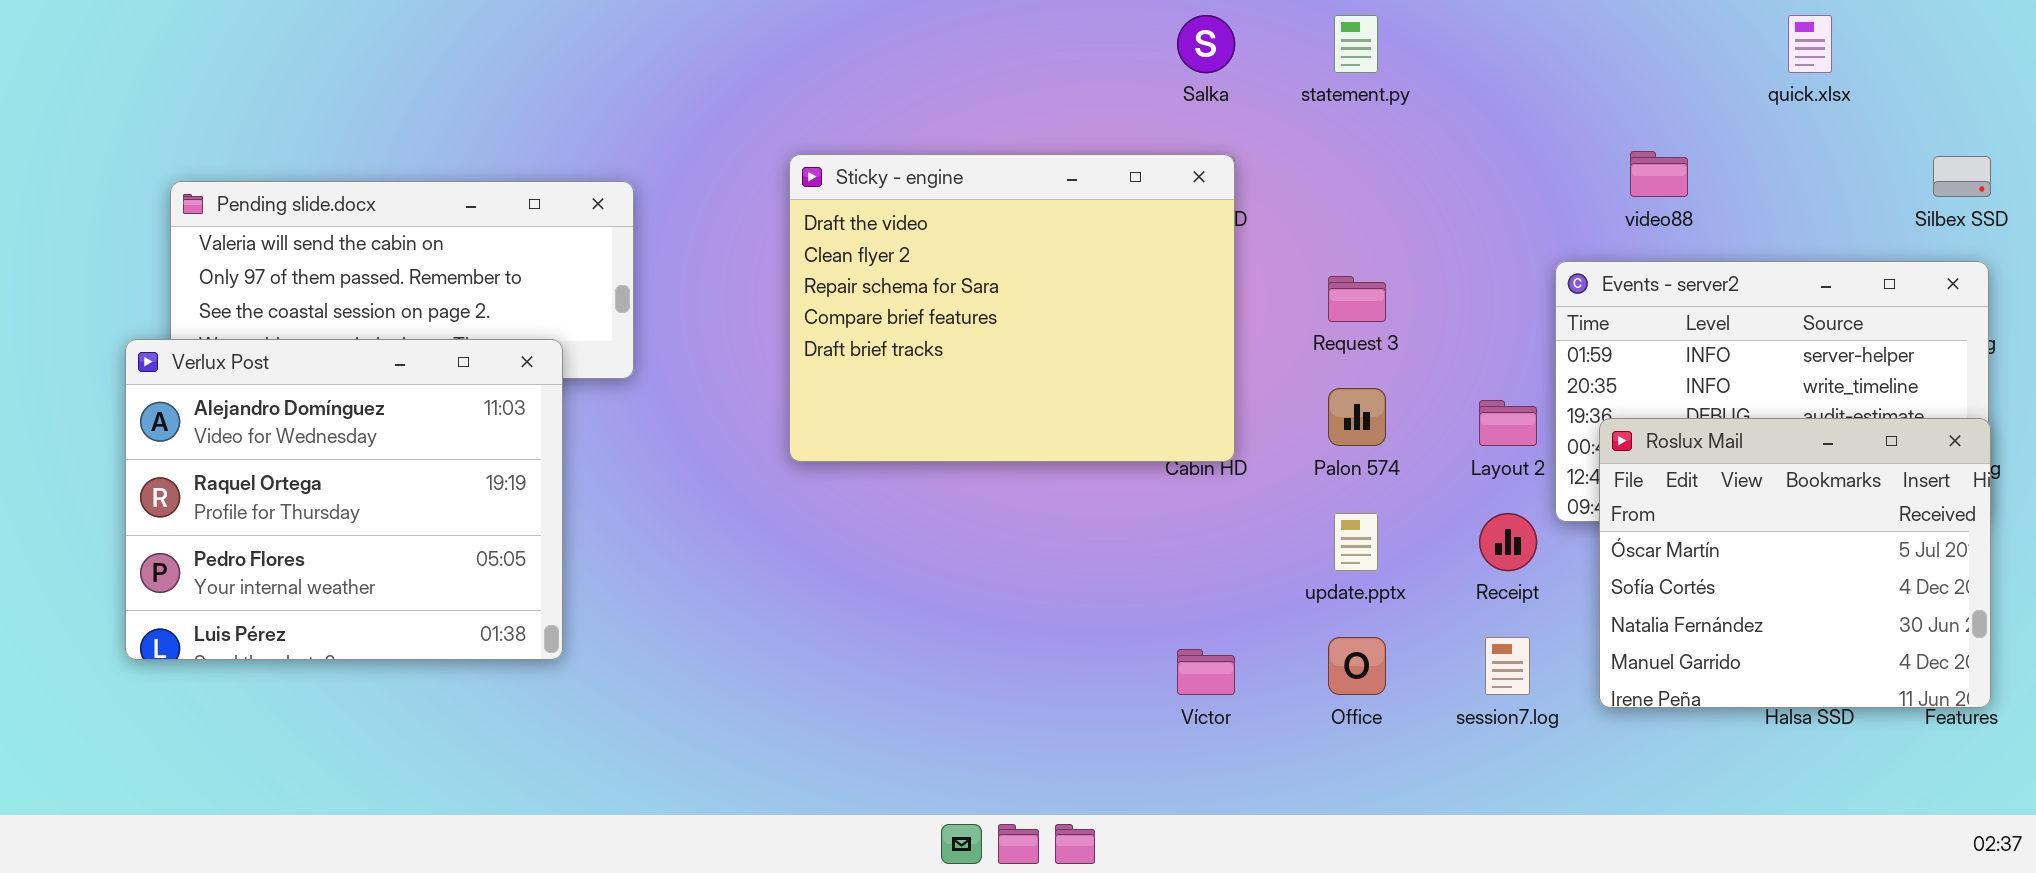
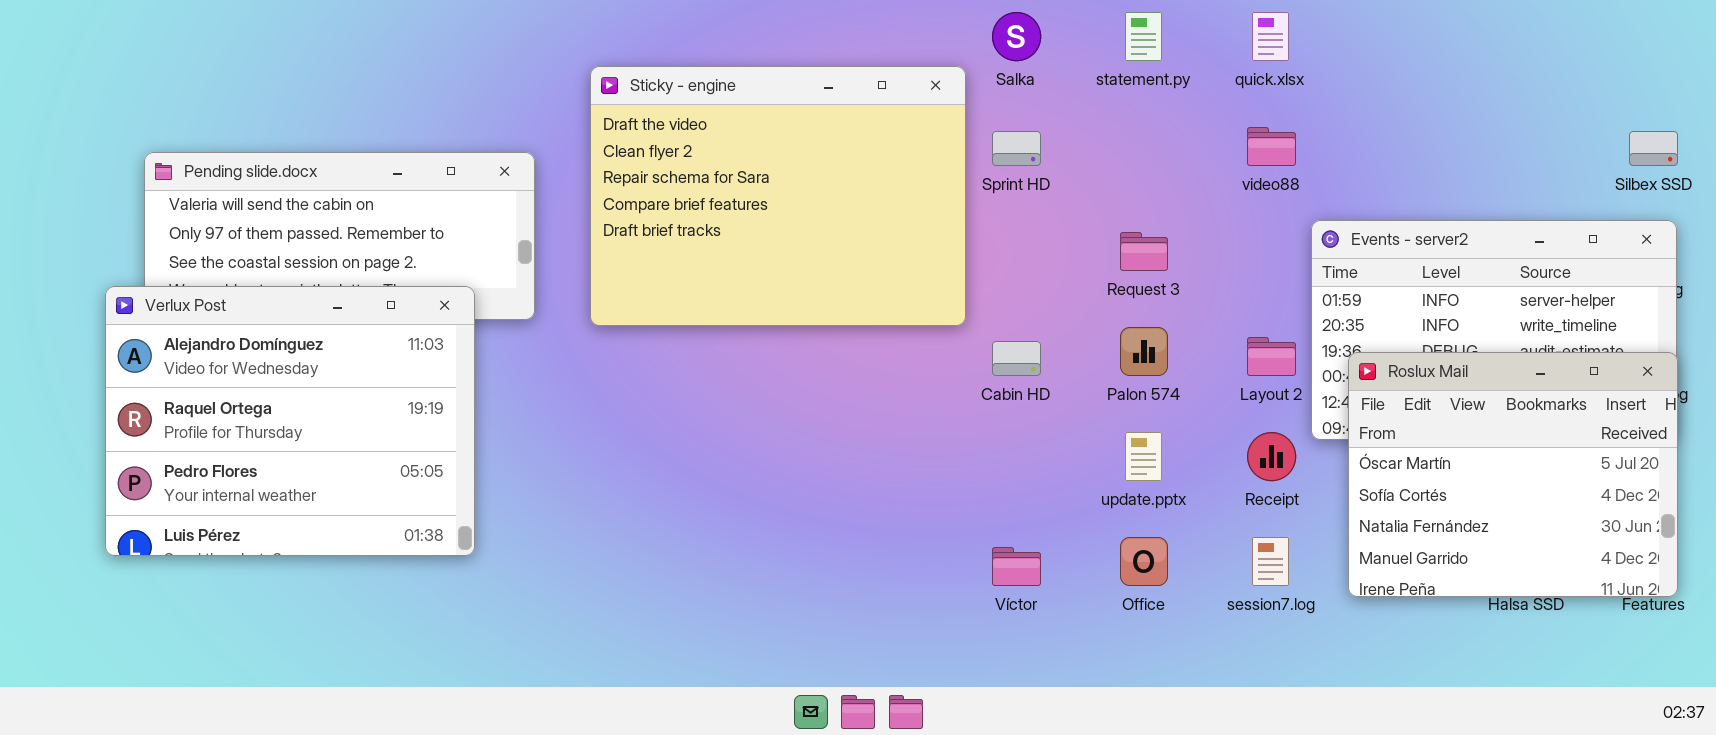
quick.xlsx: [1788,15,1832,73] -> [1252,12,1289,61], moved
video88: [1630,151,1688,197] -> [1247,127,1296,166], moved
Sticky - engine: [789,154,1235,462] -> [590,66,966,326], moved

